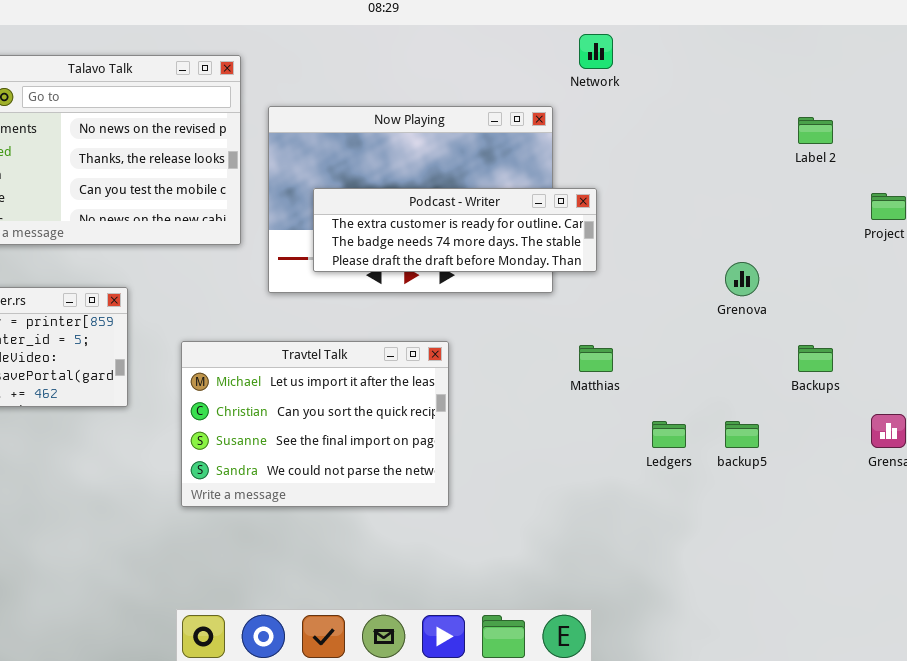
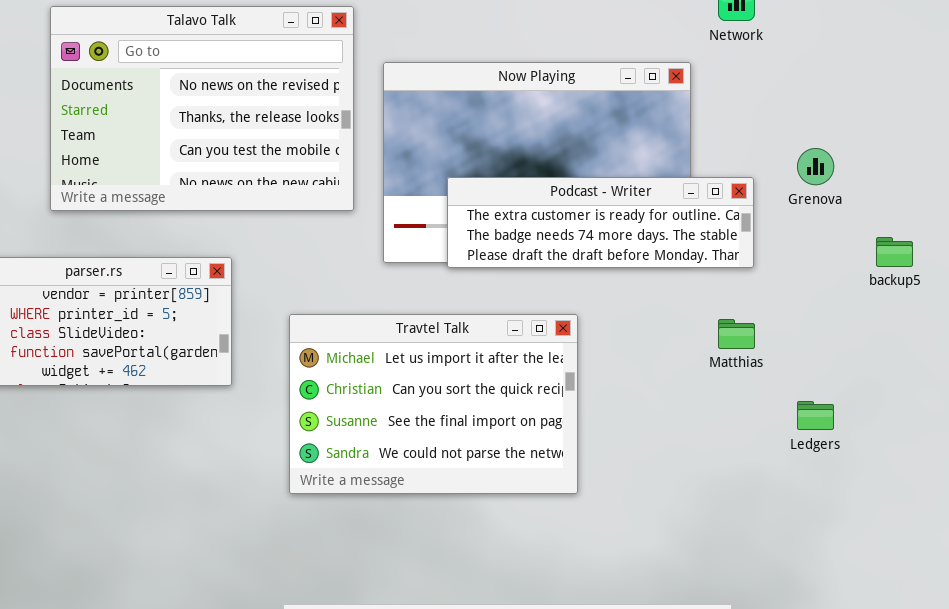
Podcast - Writer: [313,188,597,272] -> [447,177,754,268], moved
Grenova: [725,262,759,296] -> [797,148,834,185], moved
backup5: [725,421,759,448] -> [876,237,913,267], moved

